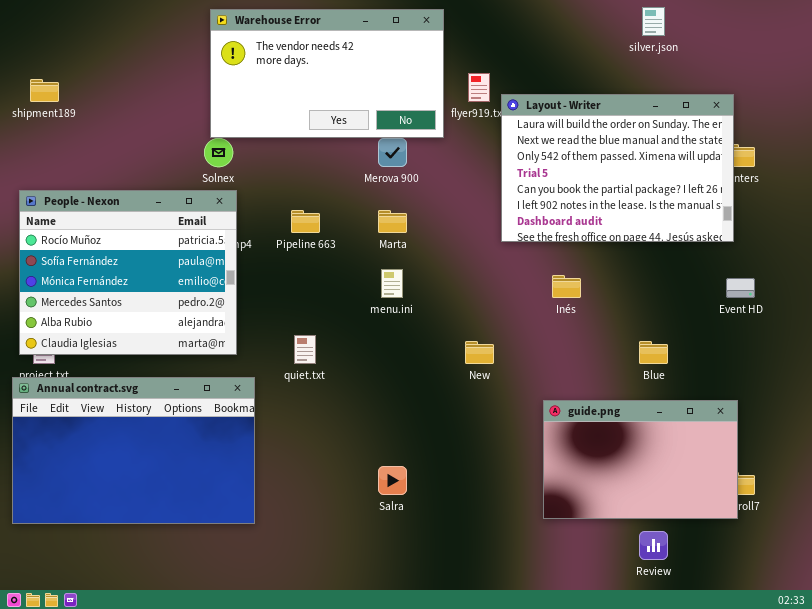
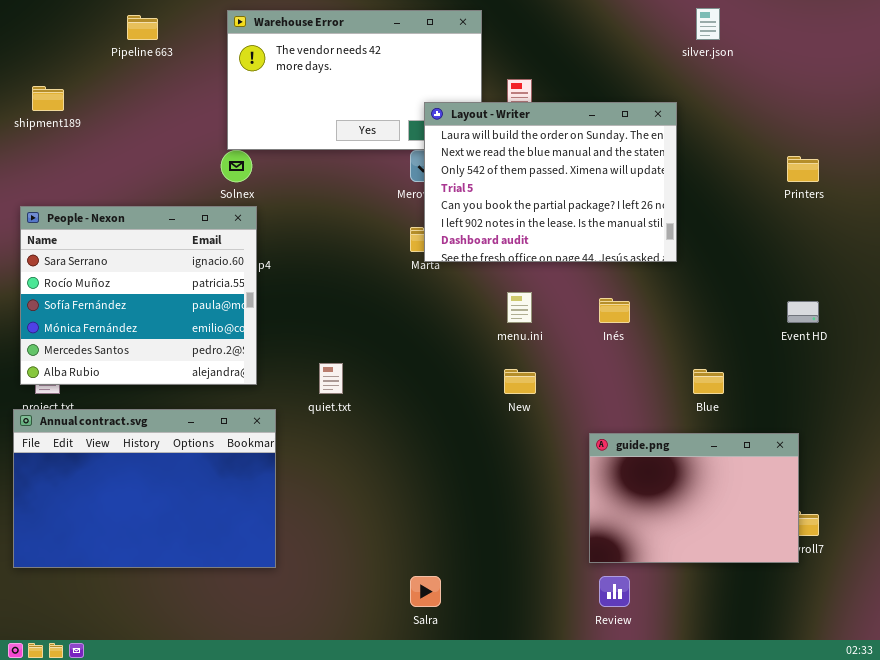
Layout - Writer: [501,94,734,242] -> [424,102,677,262], moved
People - Nexon: [19,190,237,355] -> [20,206,257,385], scrolled up 1 row
Pipeline 663: [291,210,320,233] -> [127,15,158,40], moved
menu.ini: [381,269,403,298] -> [507,292,532,323], moved
Salra: [378,466,407,495] -> [410,576,441,607], moved
Review: [639,531,668,560] -> [599,576,630,607], moved

